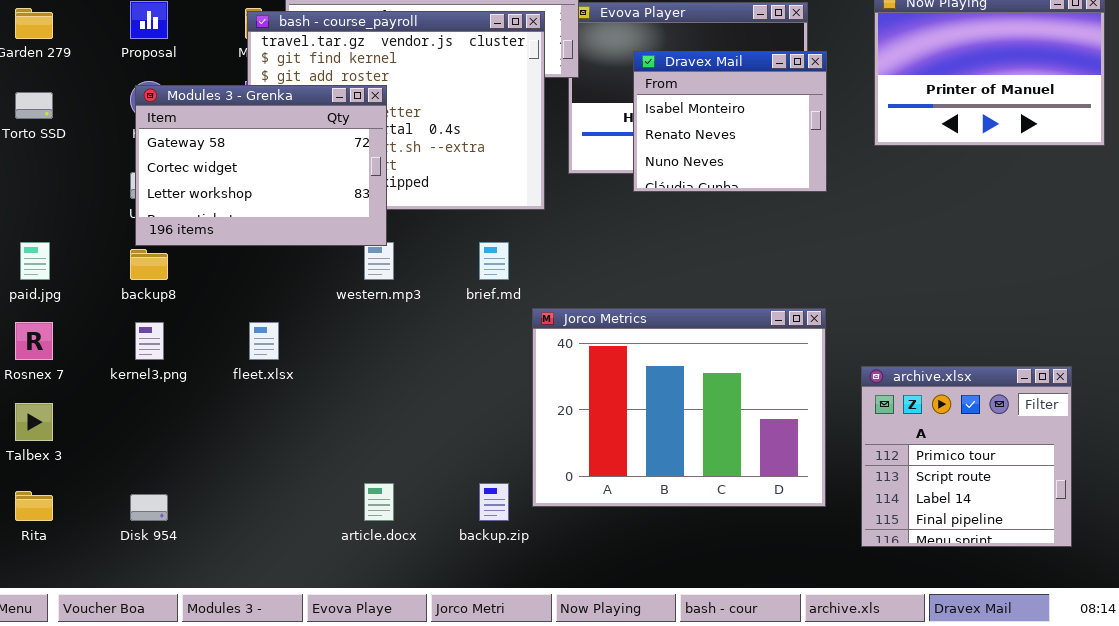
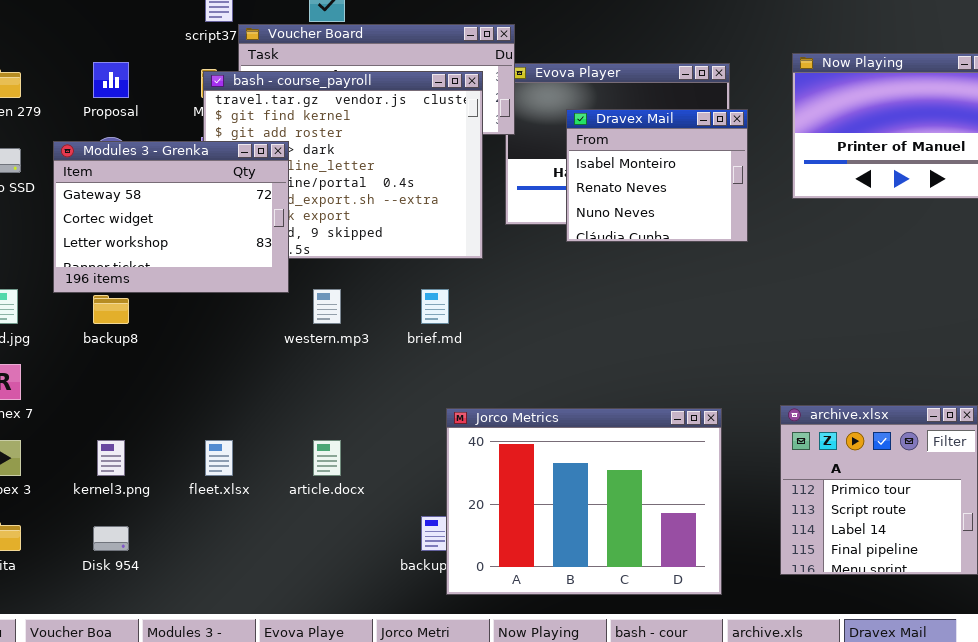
Modules 3 - Grenka: [135,85,387,246] -> [53,141,289,293], moved
Jorco Metrics: [532,308,826,507] -> [446,408,722,595], moved
kernel3.png: [135,322,164,360] -> [97,440,125,476], moved
fleet.xlsx: [249,322,279,360] -> [205,440,233,476], moved
article.docx: [364,483,394,521] -> [313,440,341,476], moved

